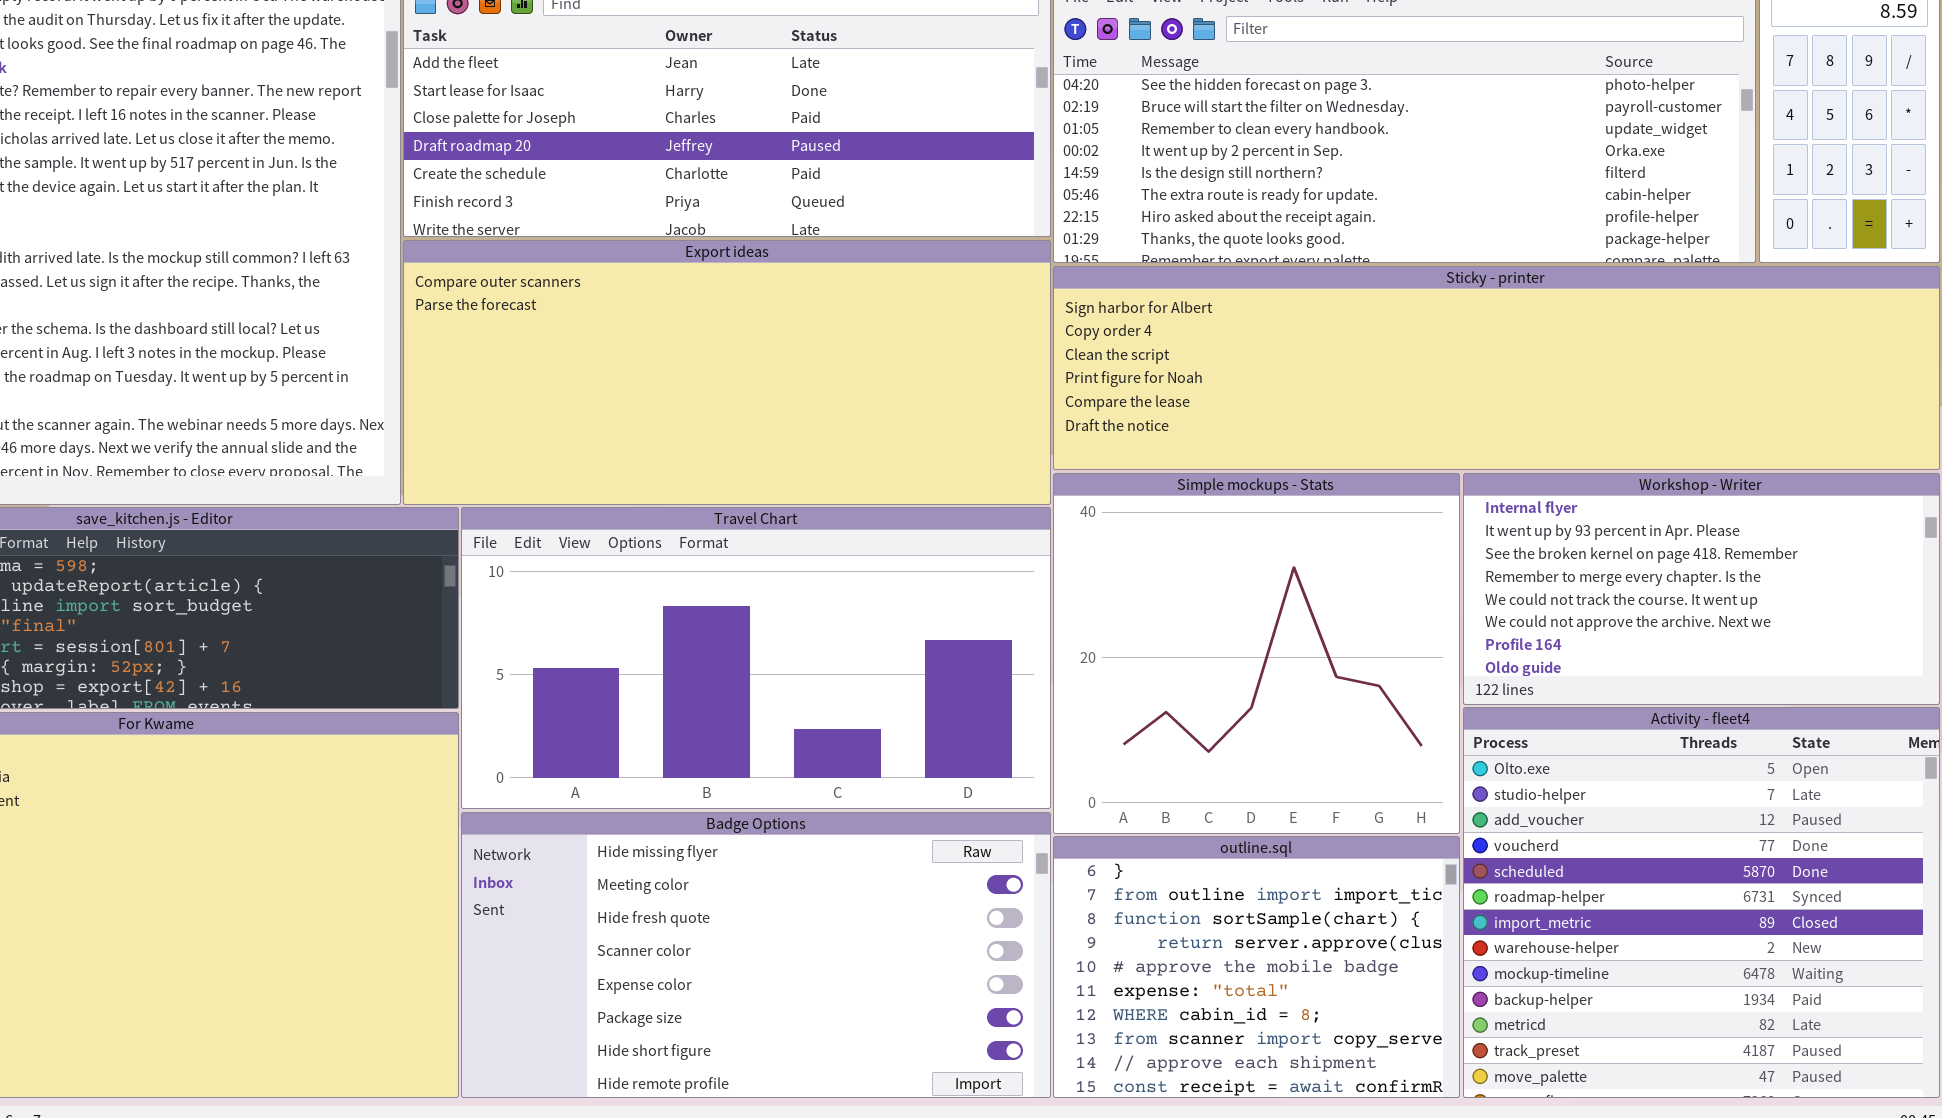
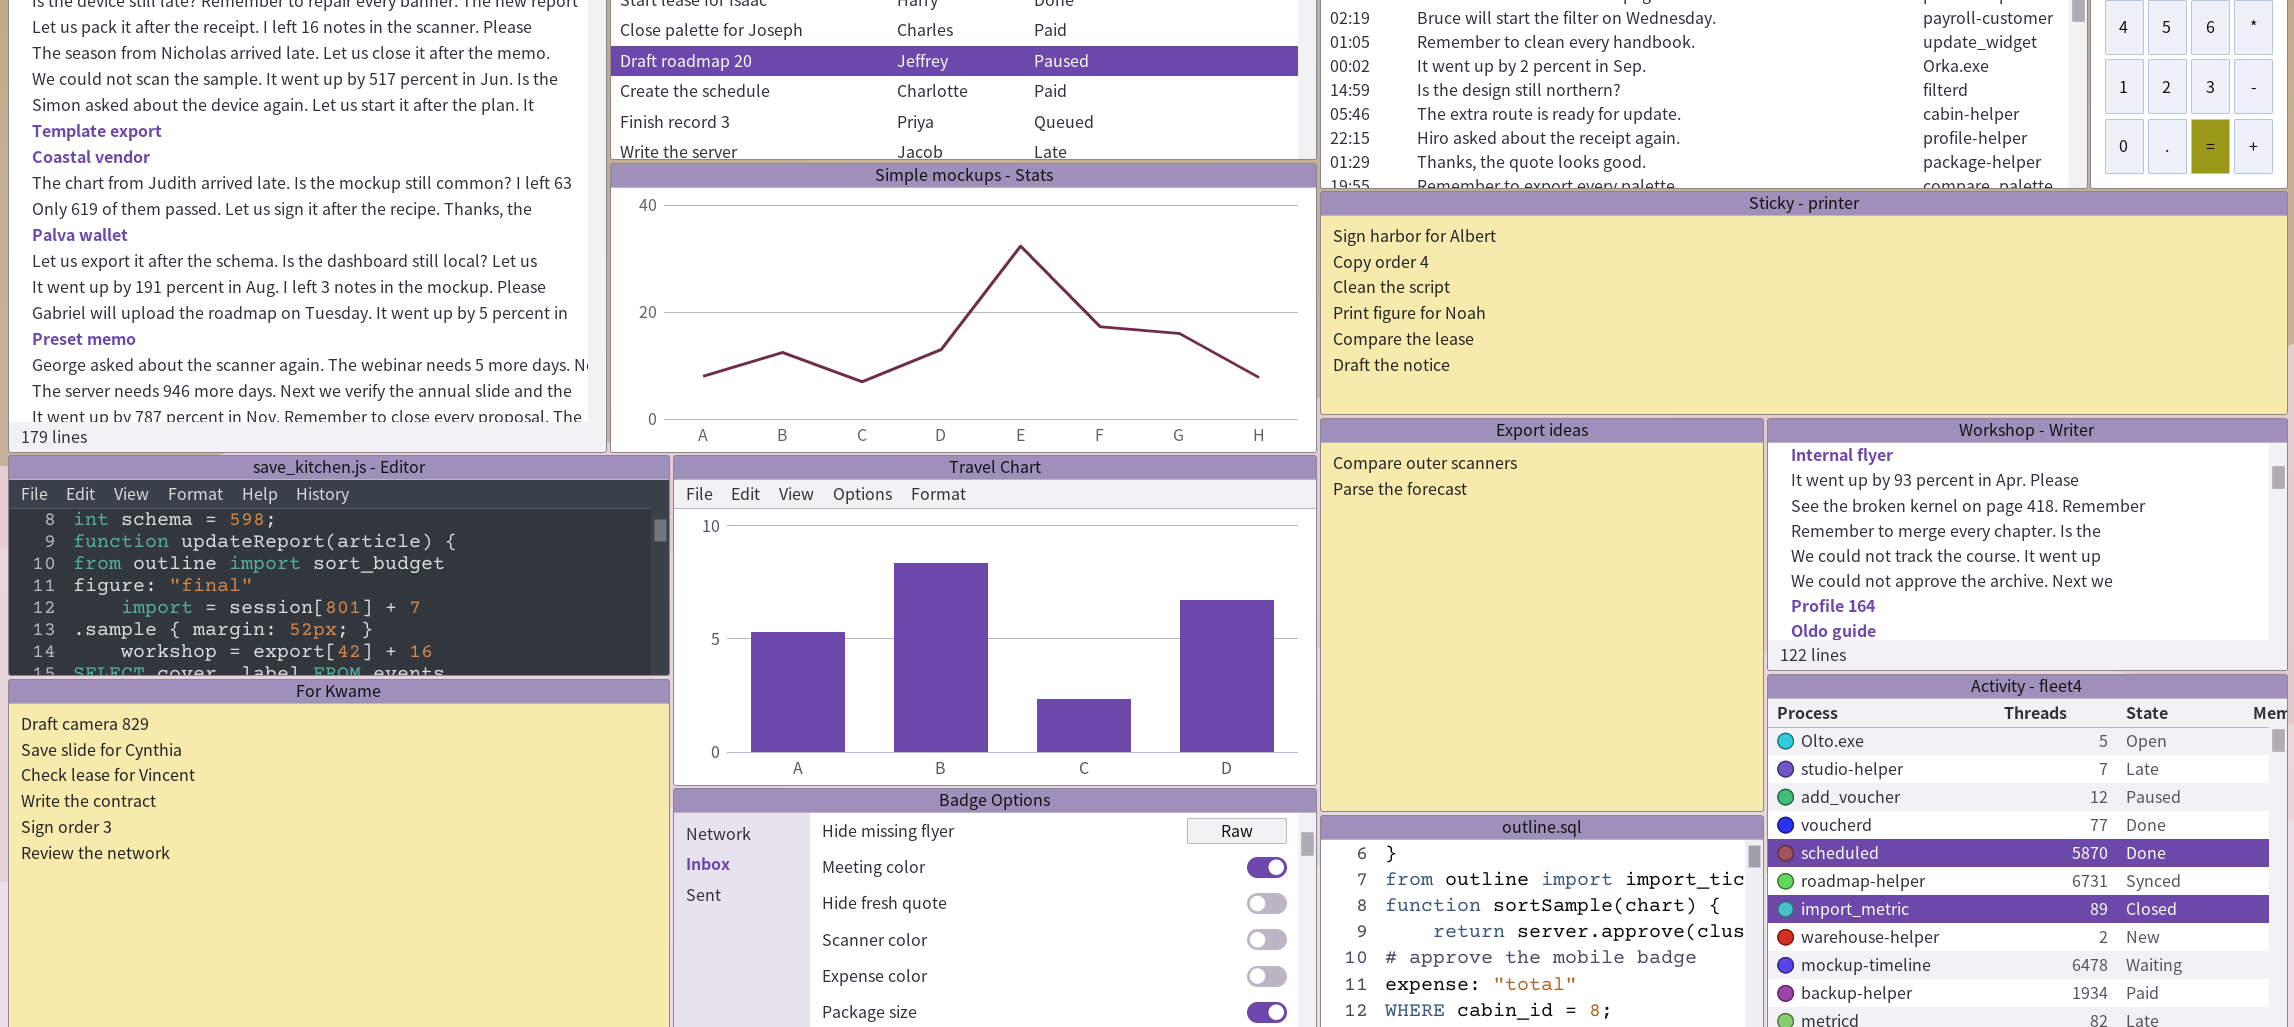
Export ideas: [403,240,1051,505] -> [1320,418,1764,812], moved, resized
Simple mockups - Stats: [1053,473,1460,834] -> [610,163,1317,453], moved, resized

